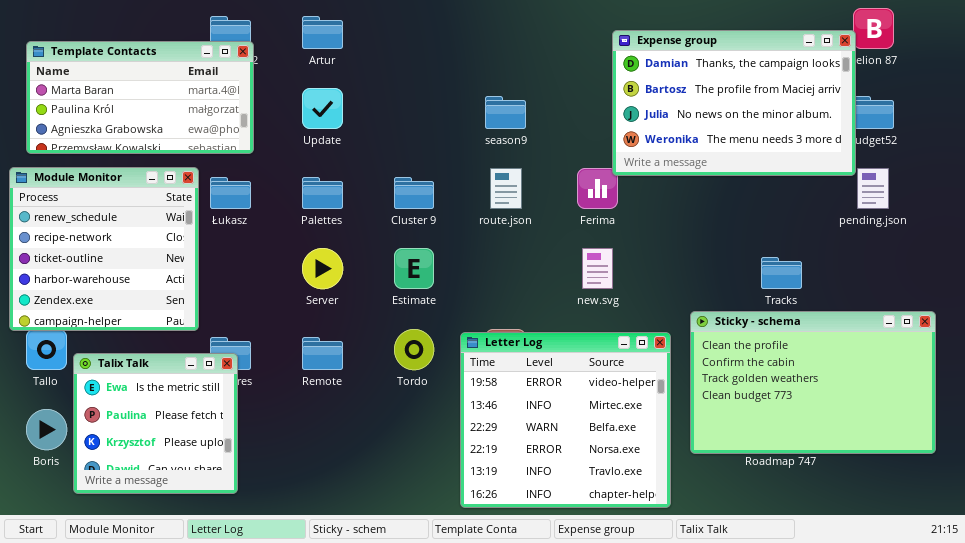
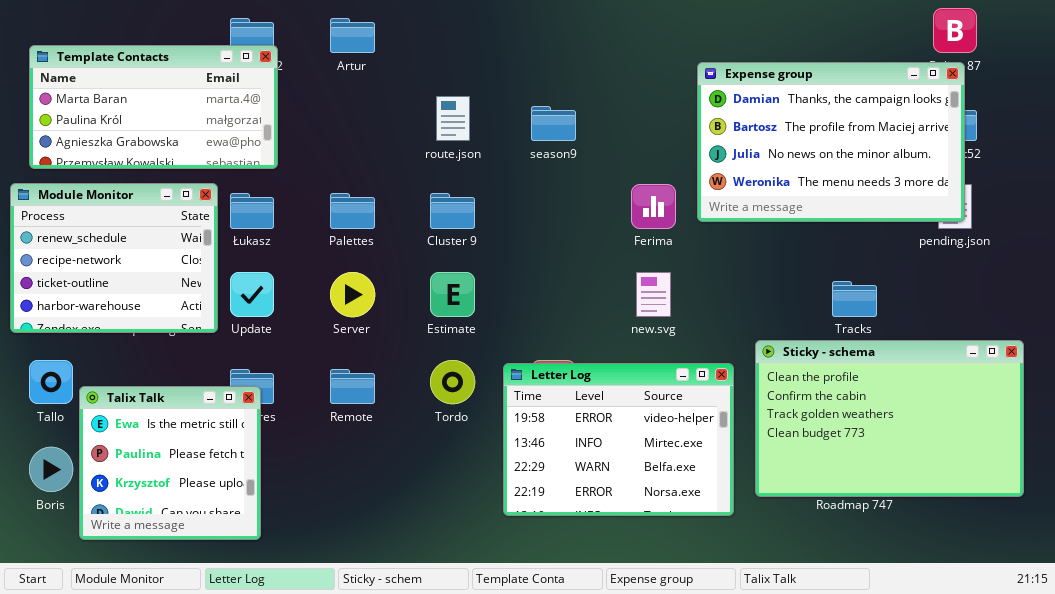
Expense group: [612,30,856,176] -> [697,62,965,222], moved
Update: [302,88,343,129] -> [230,272,274,317], moved
Module Monitor: [9,167,199,331] -> [10,183,218,333], resized
route.json: [490,168,522,209] -> [436,96,470,141], moved
Letter Log: [460,332,671,508] -> [503,363,734,516], resized

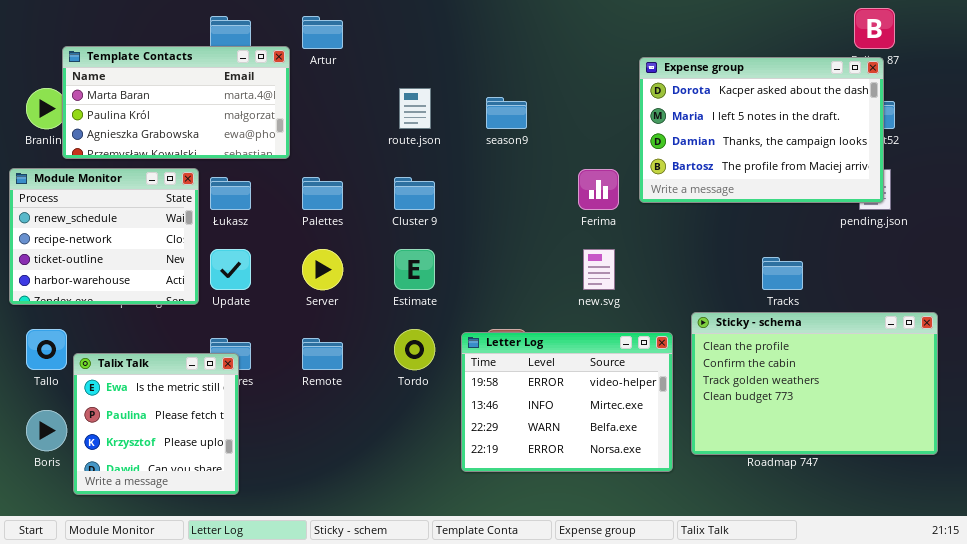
Template Contacts: [29,45,278,169] -> [62,46,290,159], moved
Expense group: [697,62,965,222] -> [639,57,884,203], scrolled up 2 rows

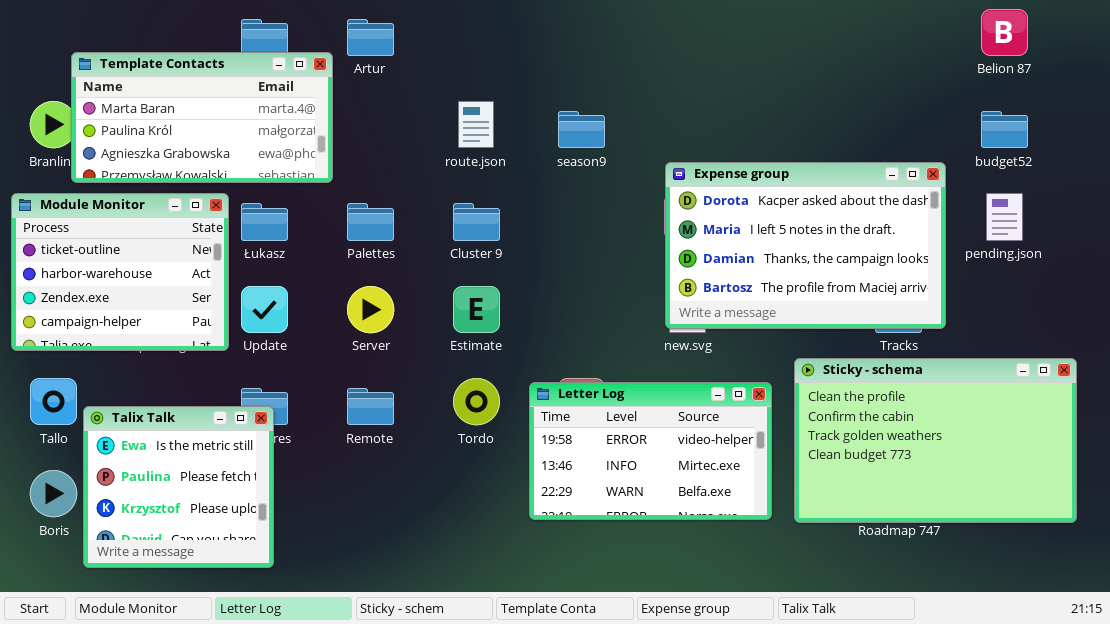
Expense group: [639,57,884,203] -> [665,162,946,329], moved
Module Monitor: [9,168,199,305] -> [11,193,229,351], scrolled down 2 rows
Letter Log: [461,332,673,472] -> [529,382,772,520], resized

